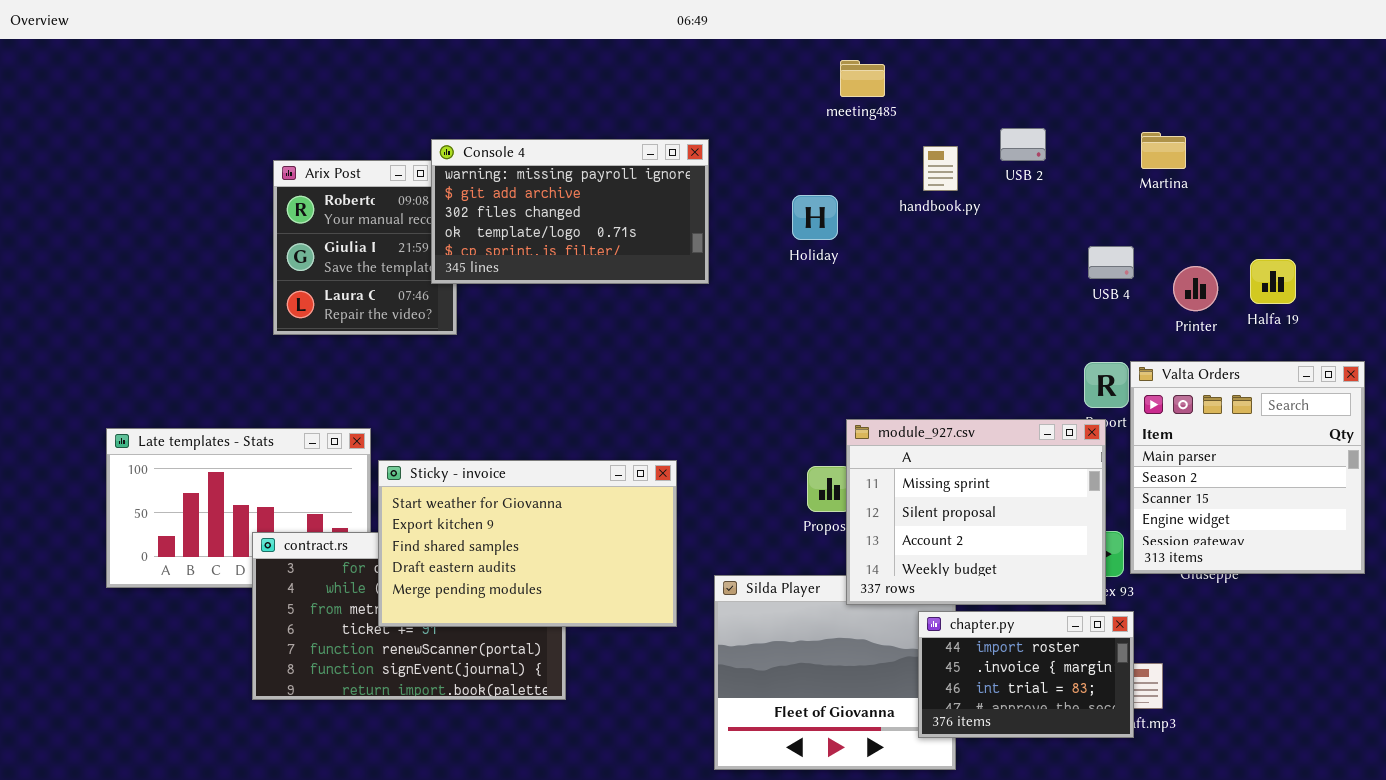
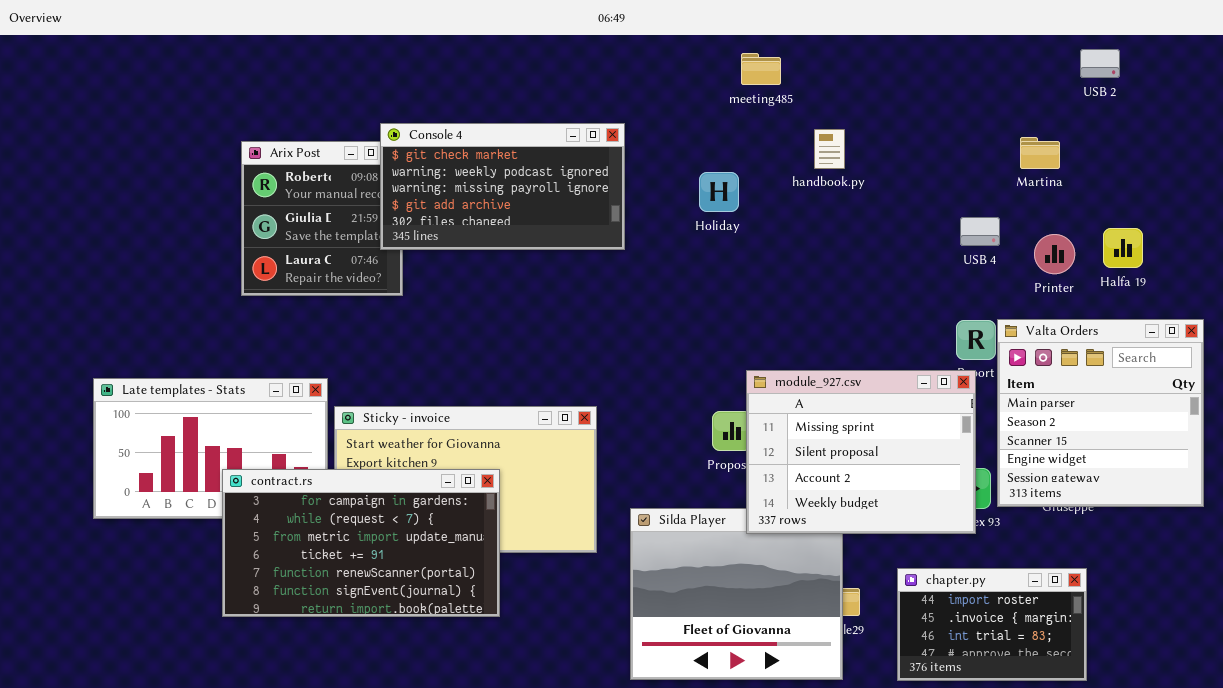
USB 2: [1000,128,1046,161] -> [1080,49,1120,78], moved
Martina: [1141,132,1186,169] -> [1020,137,1060,169], moved
Console 4: [431,139,709,284] -> [380,123,625,250], scrolled up 2 rows
contract.rs: [252,532,566,700] -> [222,469,500,617], raised
chapter.py: [918,611,1134,738] -> [897,568,1087,681], moved

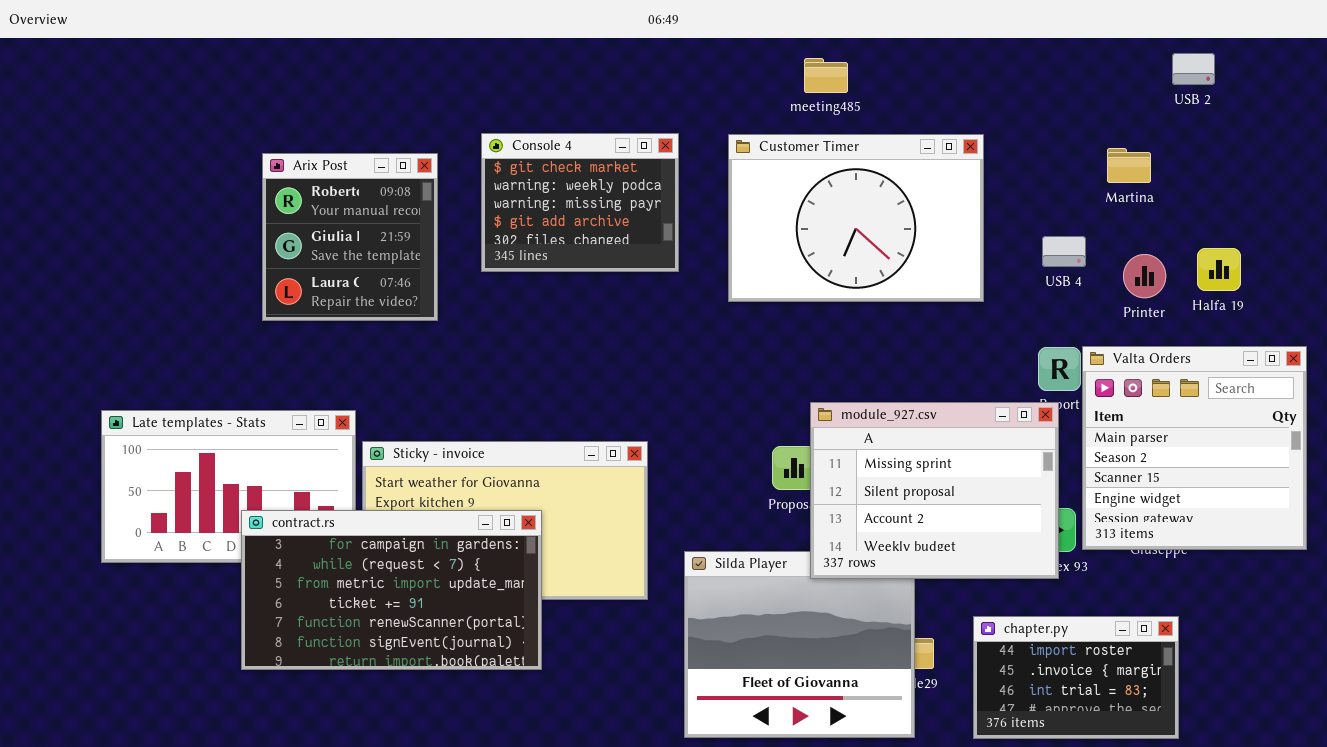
Console 4: [380,123,625,250] -> [481,133,679,272], resized
Customer Timer: none -> [728,134,984,302], opened

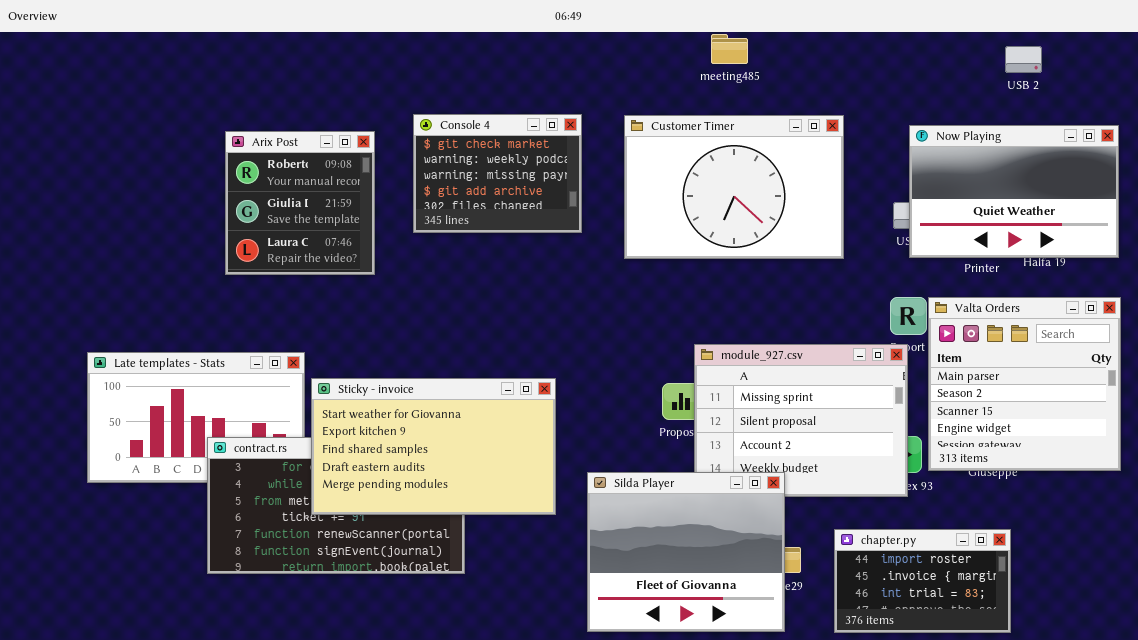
meeting485: [804,58,848,93] -> [711,34,748,64], moved
Now Playing: none -> [909,125,1119,258], opened
Sticky - invoice: [362,441,648,600] -> [311,378,556,515], raised
Silda Player: [684,551,915,738] -> [587,472,785,632], raised

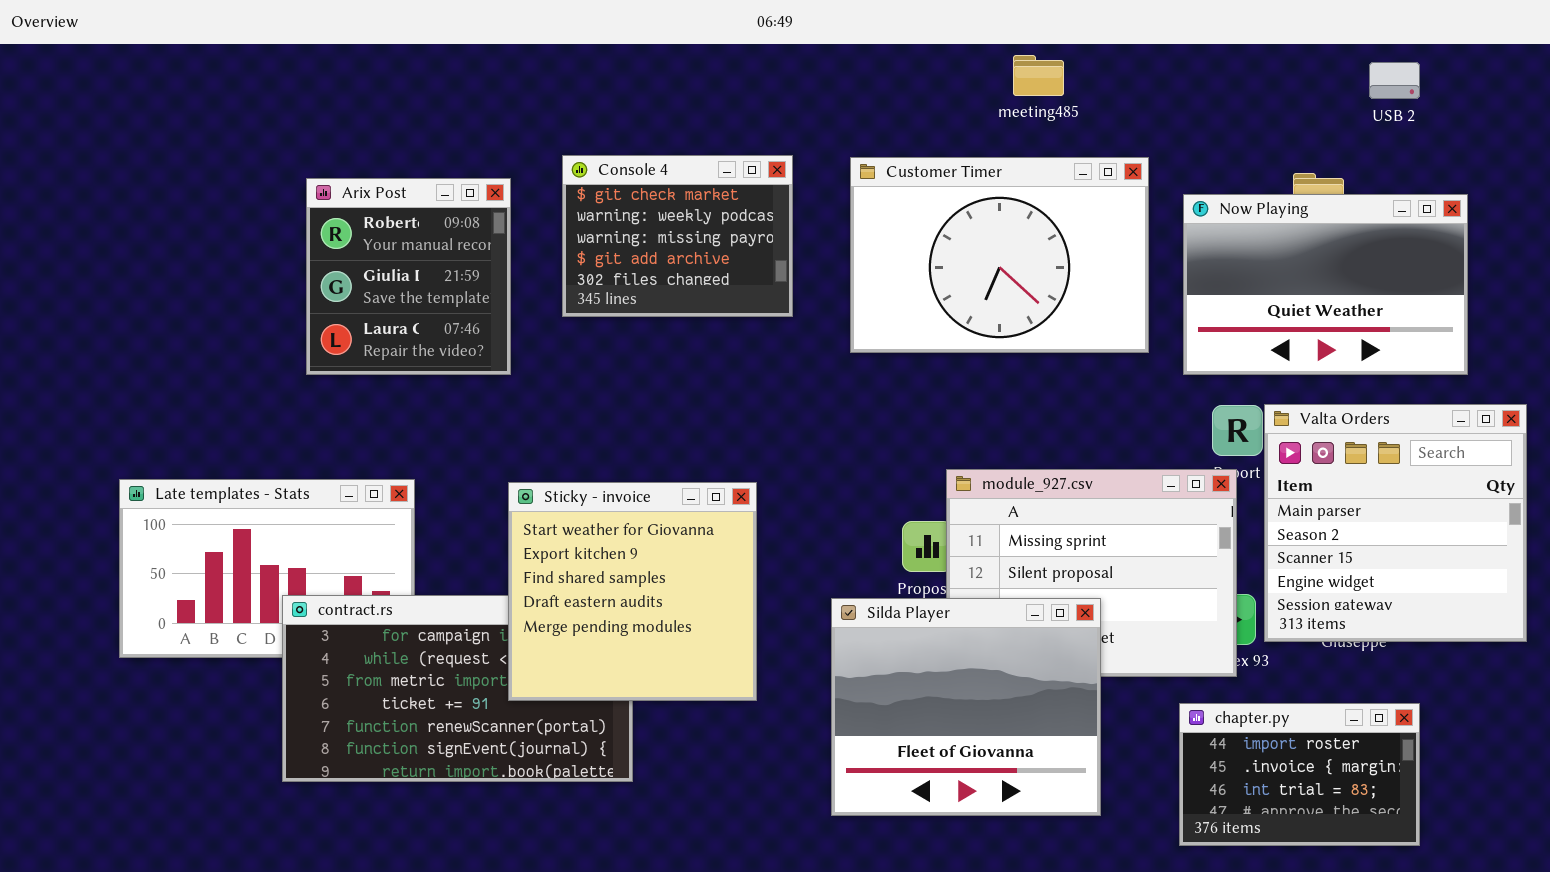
meeting485: [711,34,748,64] -> [1013,55,1064,96], moved
Now Playing: [909,125,1119,258] -> [1183,194,1468,375], moved
Sticky - invoice: [311,378,556,515] -> [508,482,757,701], resized
Silda Player: [587,472,785,632] -> [831,598,1101,816], moved
chapter.py: [834,529,1011,633] -> [1179,703,1420,846], moved

